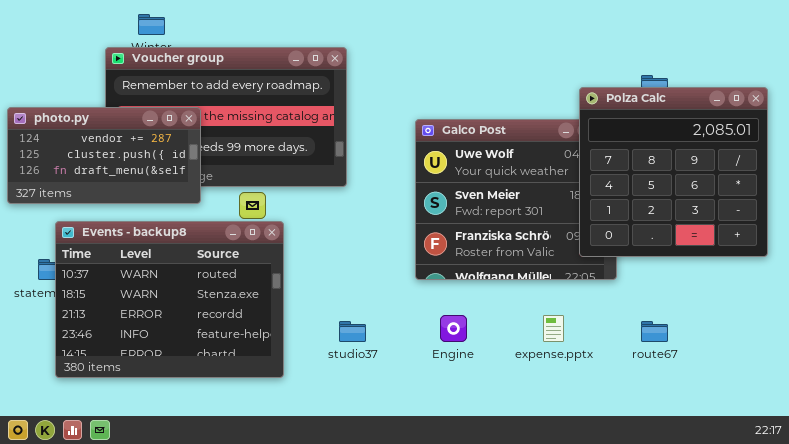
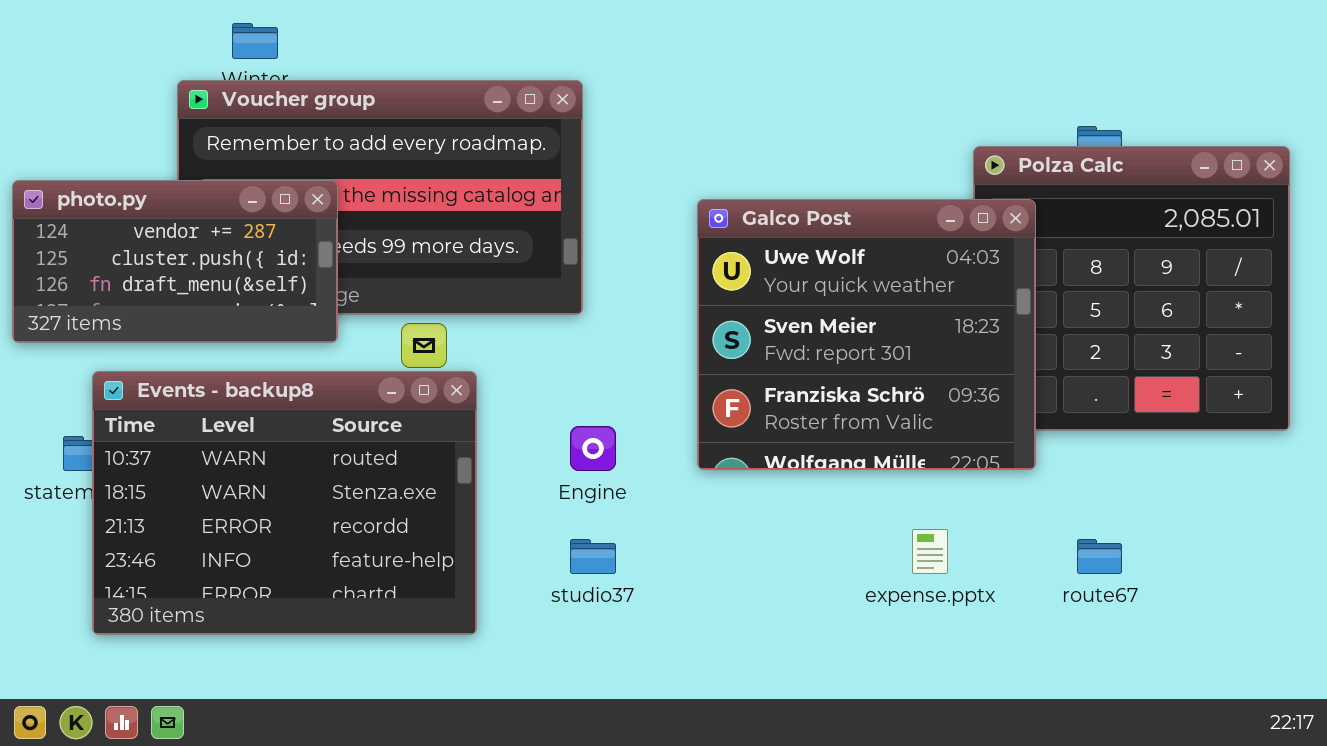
Galco Post: [415,119,617,280] -> [697,199,1036,470], raised
Engine: [440,315,467,342] -> [570,426,616,471], moved

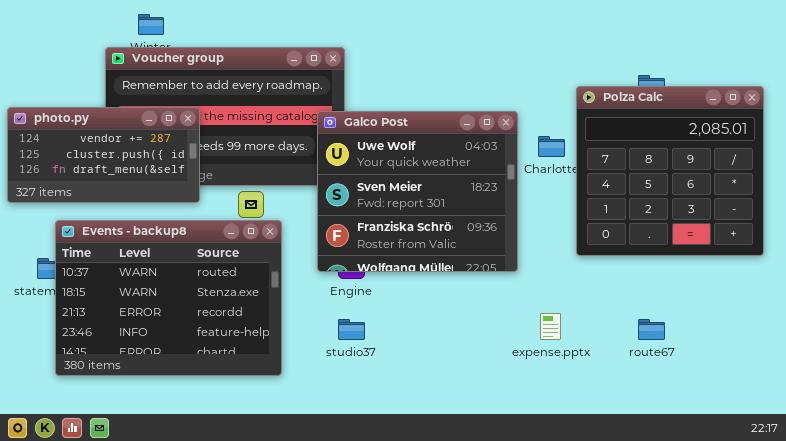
Galco Post: [697,199,1036,470] -> [317,111,518,272], moved

